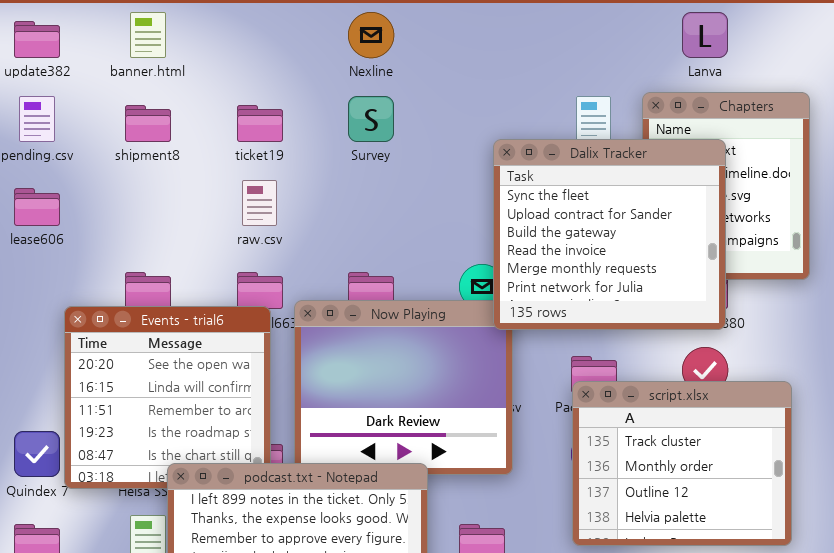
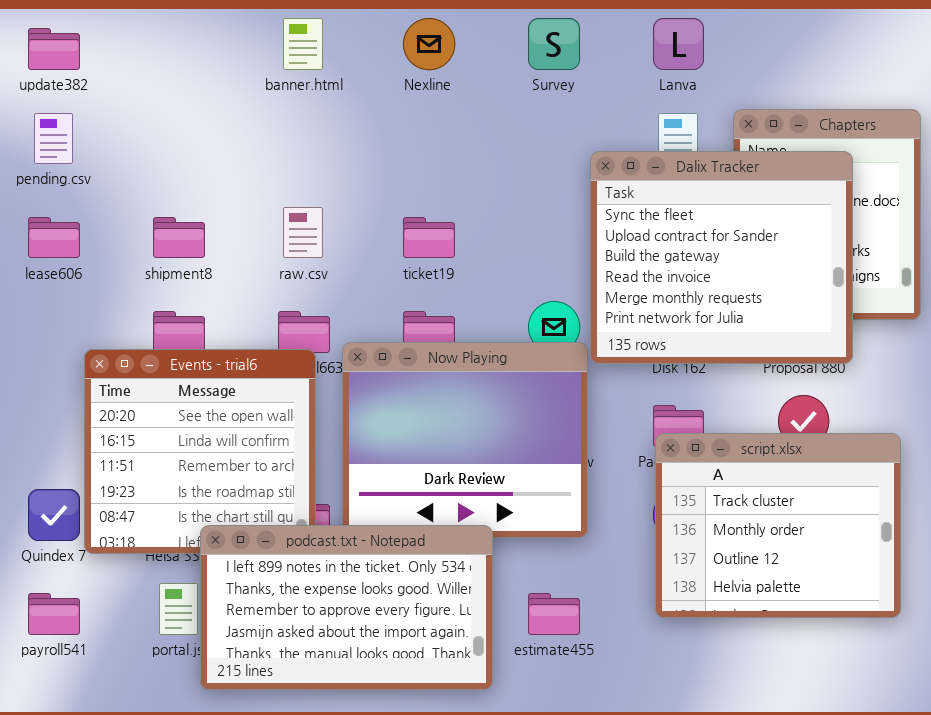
banner.html: [130,12,166,58] -> [283,18,323,70], moved
Lanva: [682,12,728,58] -> [653,18,704,70], moved
Survey: [348,96,394,142] -> [528,18,580,70], moved
shipment8: [125,105,171,142] -> [153,217,205,258], moved
ticket19: [237,105,283,142] -> [403,217,455,258], moved
Dalix Tracker: [493,139,726,330] -> [590,151,853,364], moved

